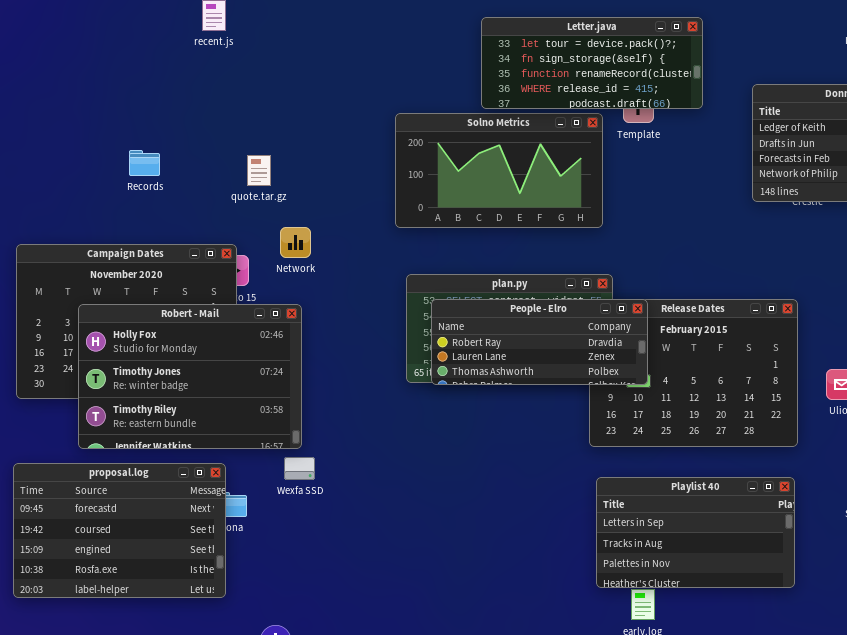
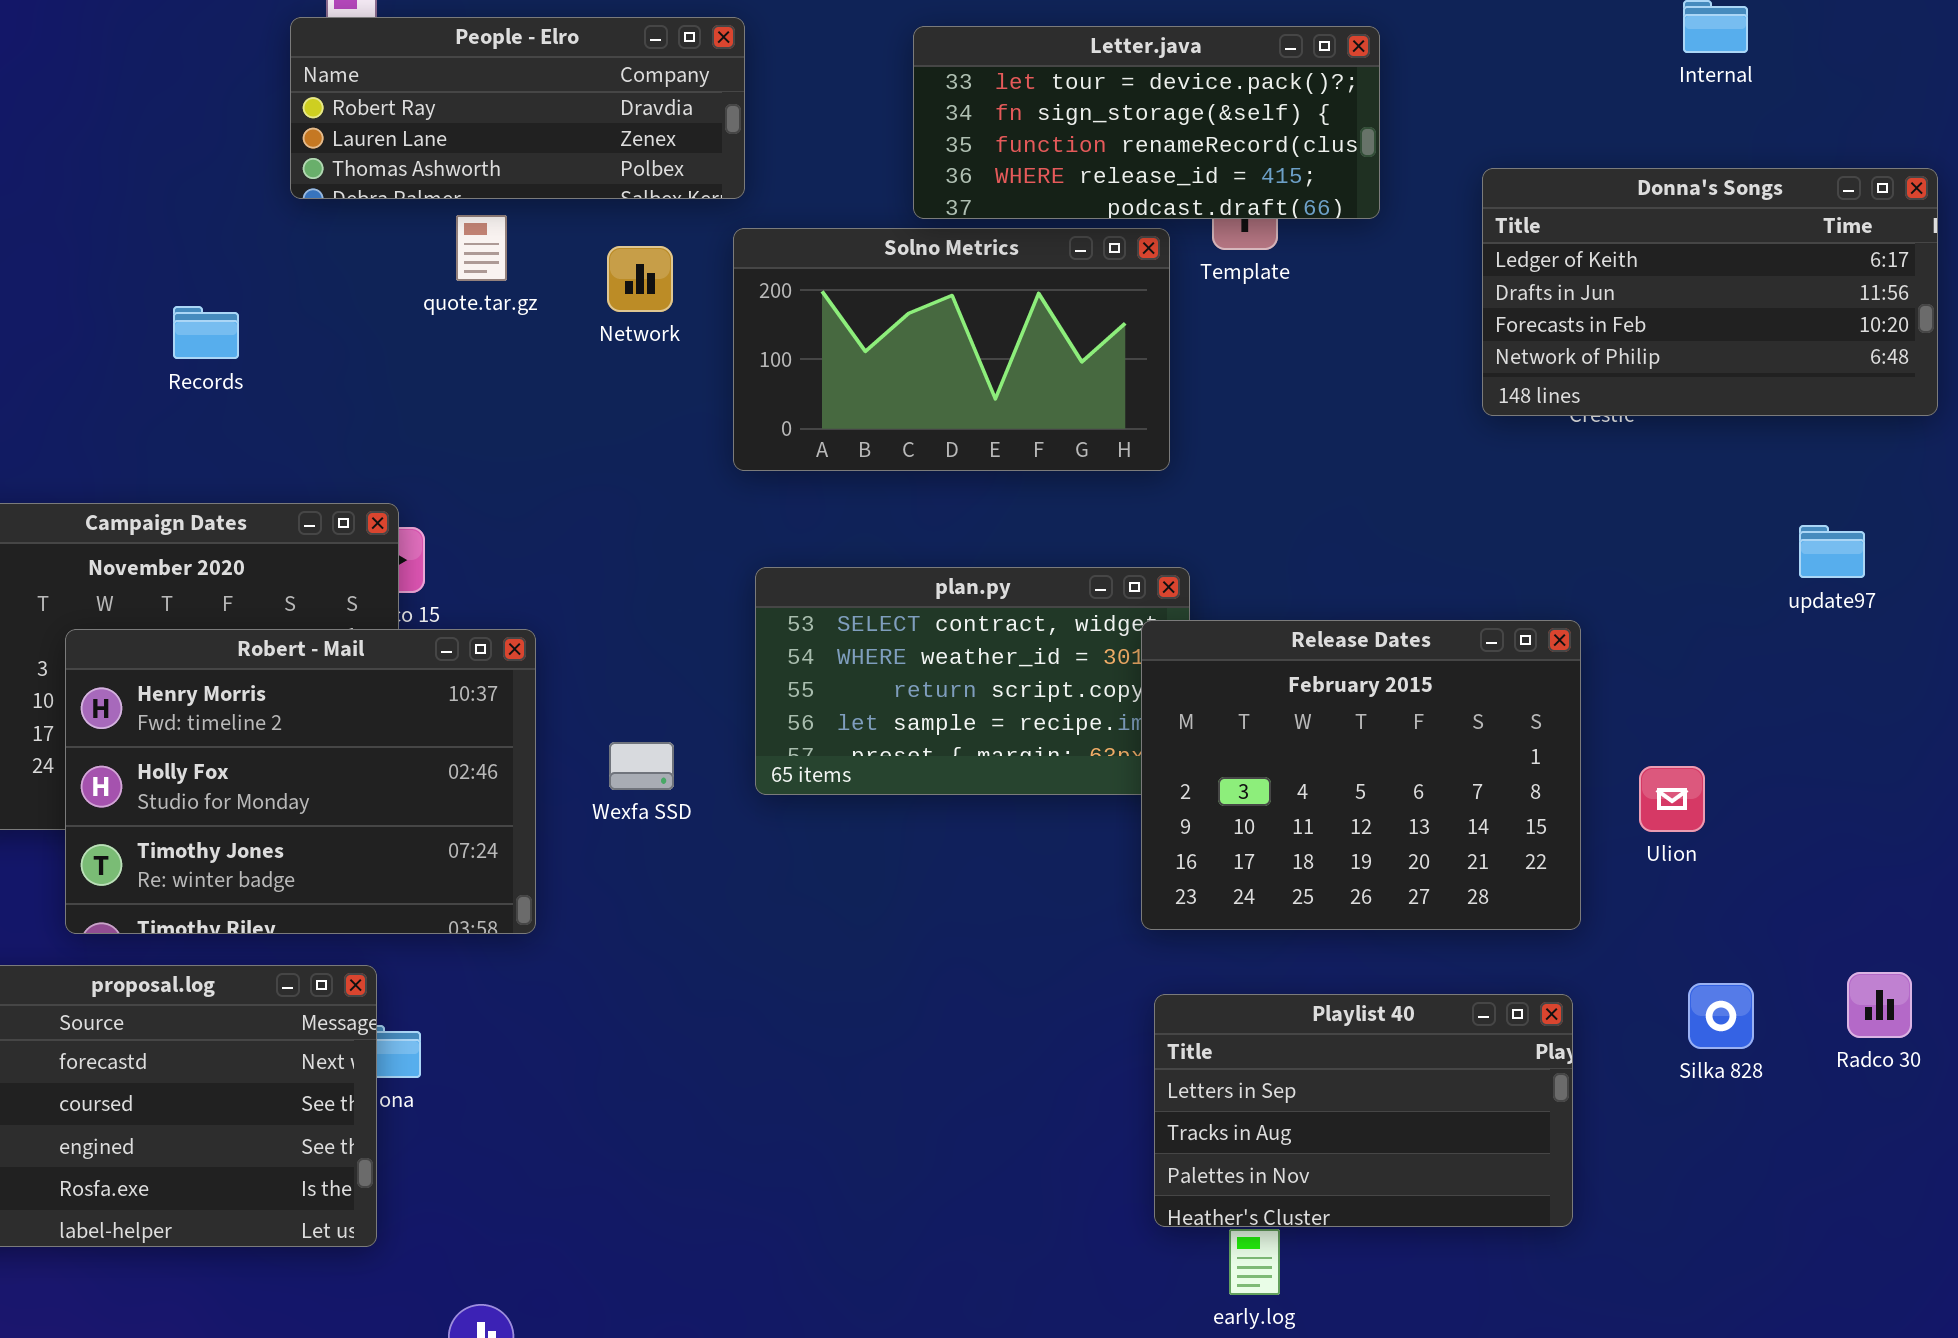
quote.tar.gz: [247,155,271,186] -> [456,215,507,281], moved
Network: [280,227,311,258] -> [607,246,673,312], moved
People - Elro: [431,299,648,385] -> [290,17,745,199], moved
Robert - Mail: [78,304,302,449] -> [65,629,536,934], scrolled up 1 row
Wexfa SSD: [284,457,315,480] -> [609,742,674,790], moved

